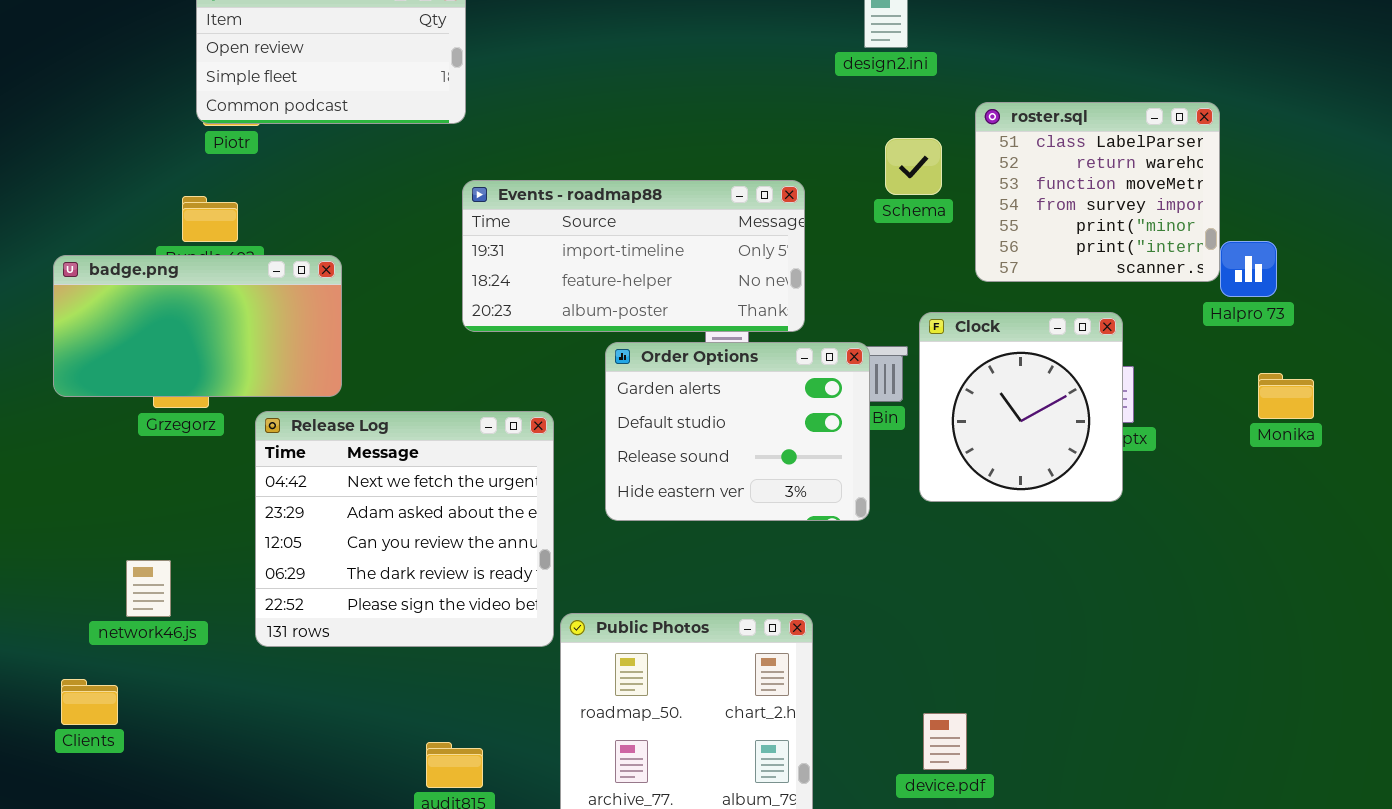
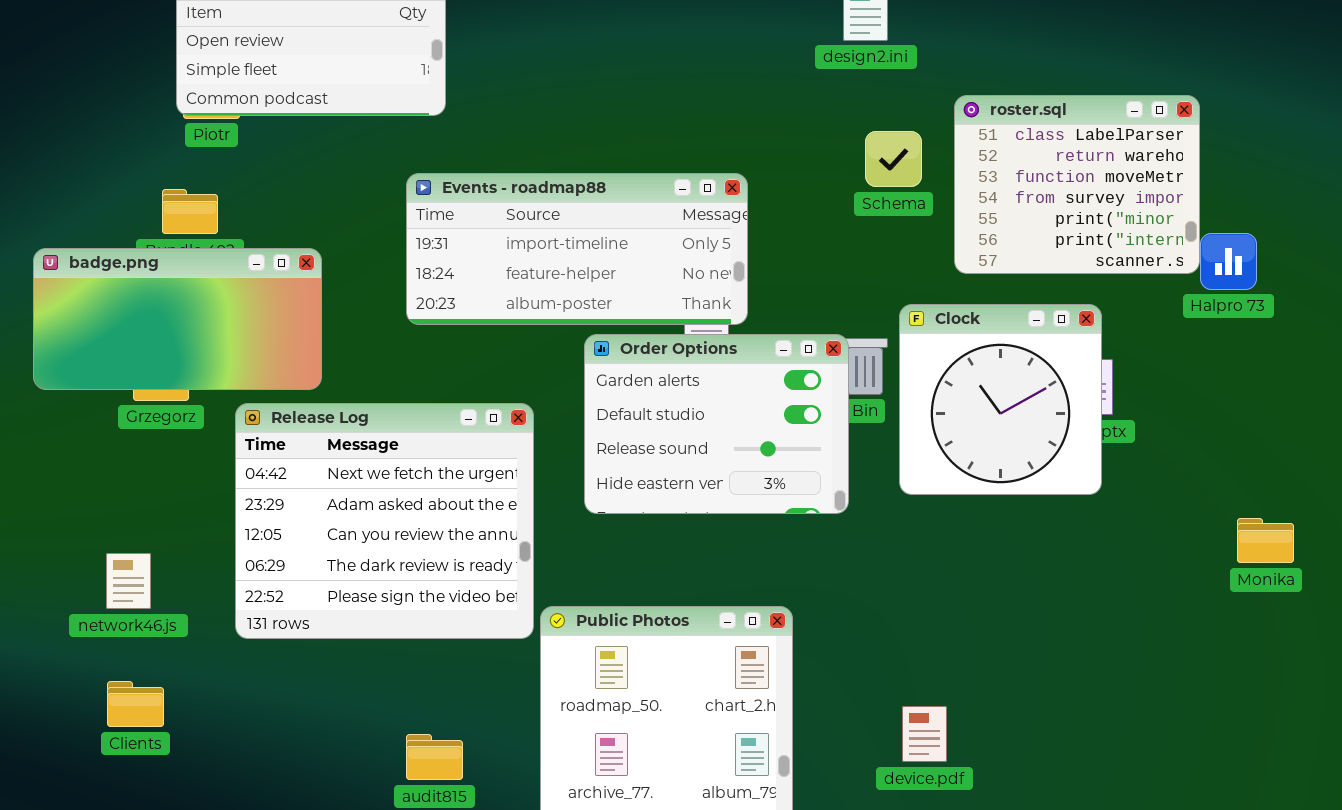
Events - roadmap88: [462,180,805,332] -> [406,173,748,325], moved
Monika: [1258,373,1314,419] -> [1237,518,1294,563], moved
Clients: [61,679,118,725] -> [107,681,164,727], moved

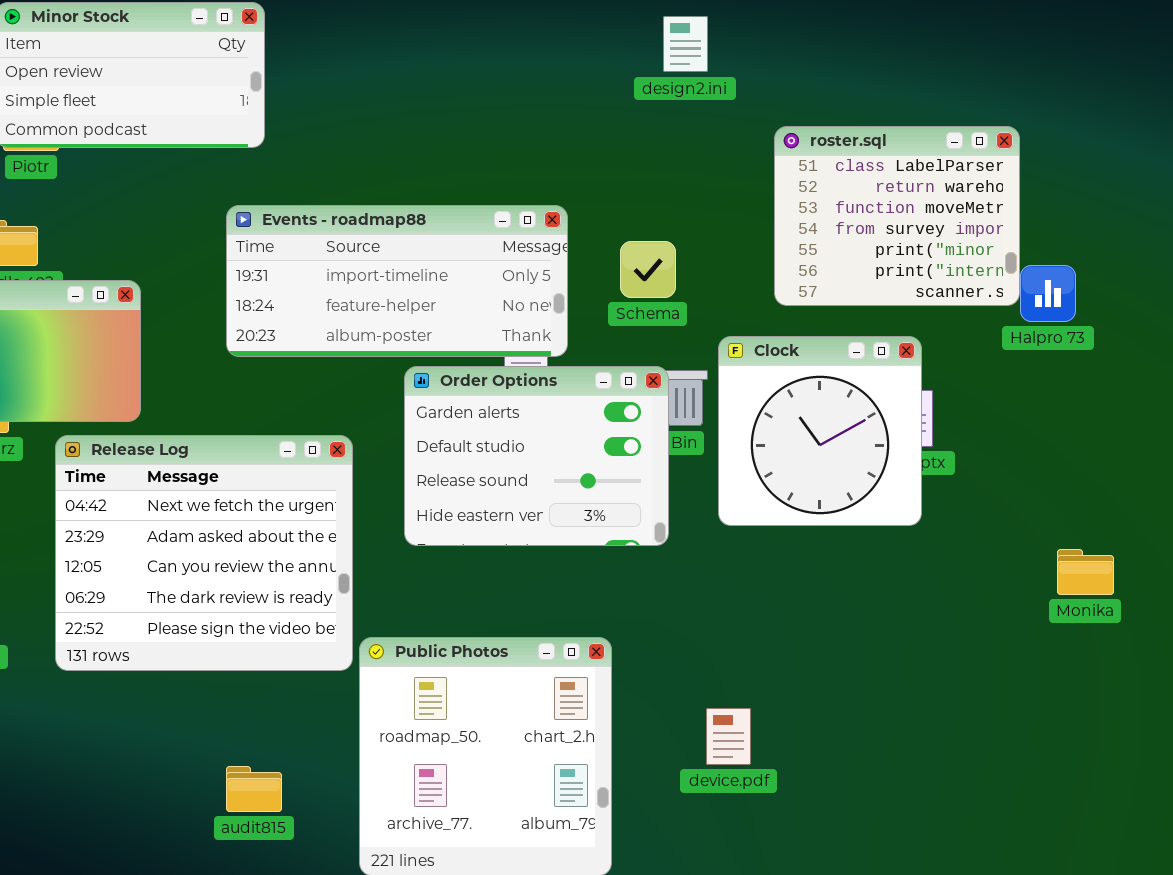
Schema: [865,131,922,187] -> [620,241,676,298], moved
device.pdf: [902,706,947,762] -> [706,708,751,765], moved

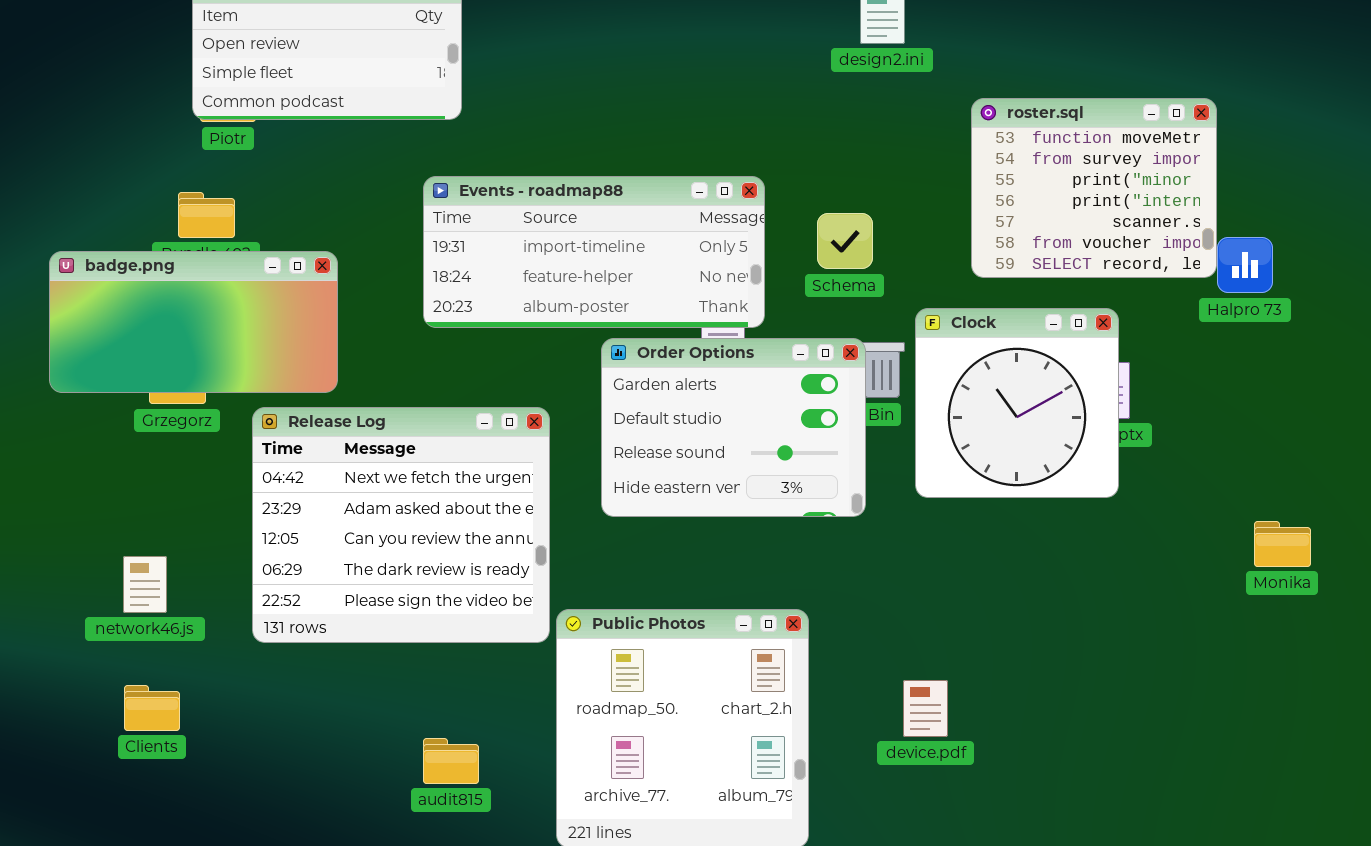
roster.sql: [774,126,1020,306] -> [971,98,1217,278], scrolled down 2 rows

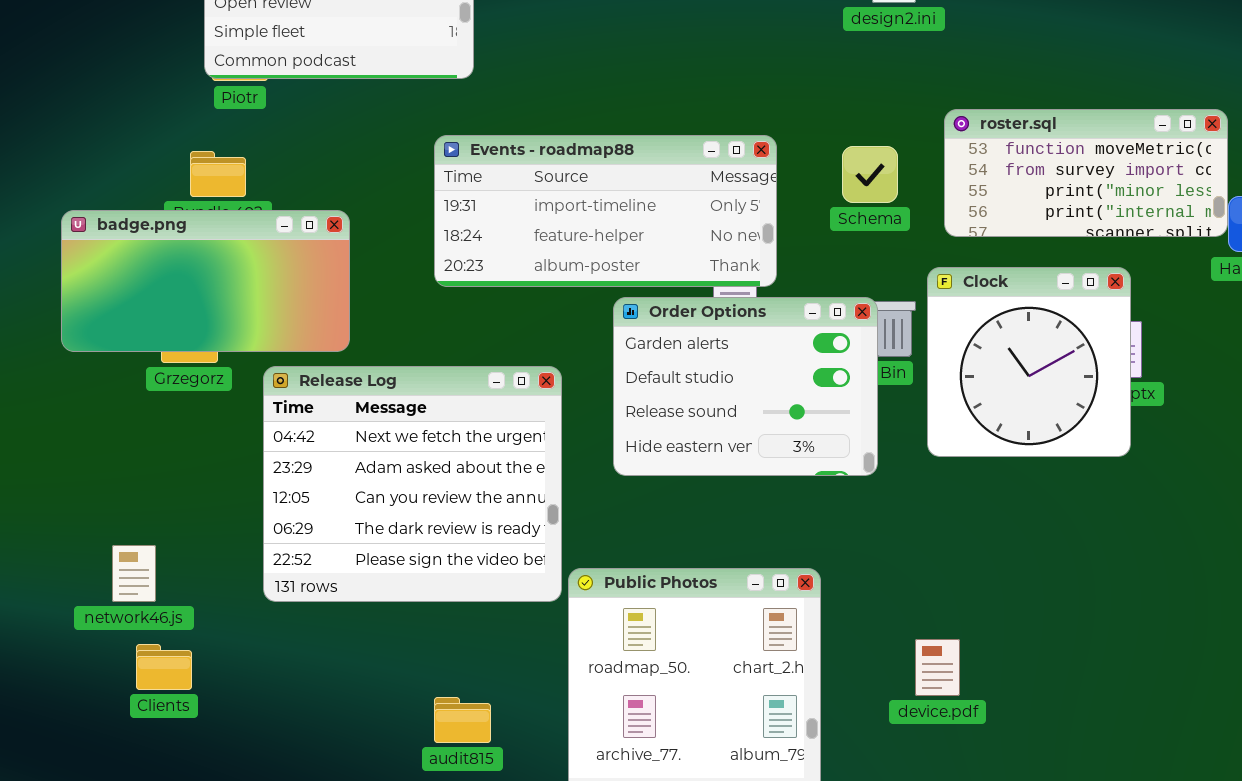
roster.sql: [971,98,1217,278] -> [944,109,1228,237], resized
Schema: [817,213,873,269] -> [842,146,898,203], moved
network46.js: [123,556,167,613] -> [112,545,156,602], moved

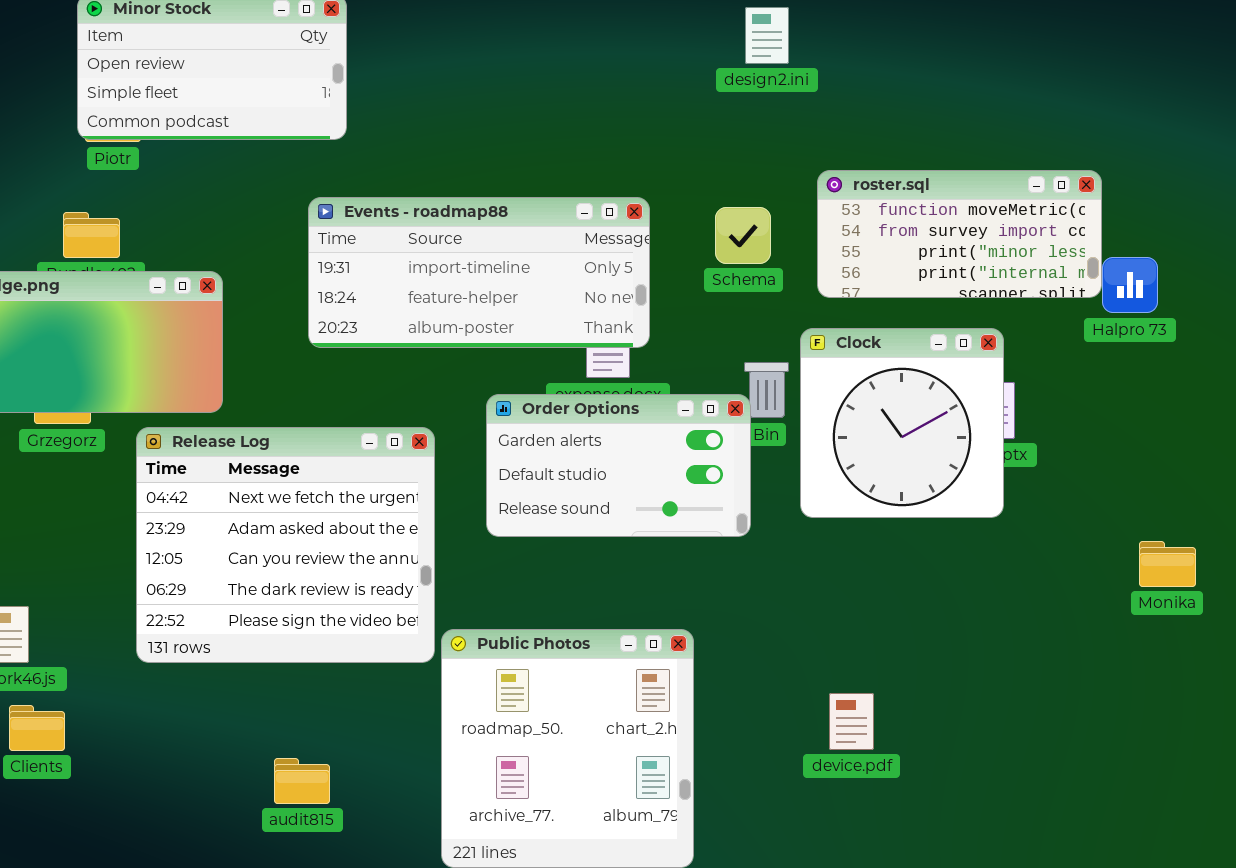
Order Options: [613,297,878,476] -> [486,394,751,537], resized
device.pdf: [915,639,960,696] -> [829,693,874,750], moved
audit815: [434,697,491,743] -> [274,758,330,804], moved

